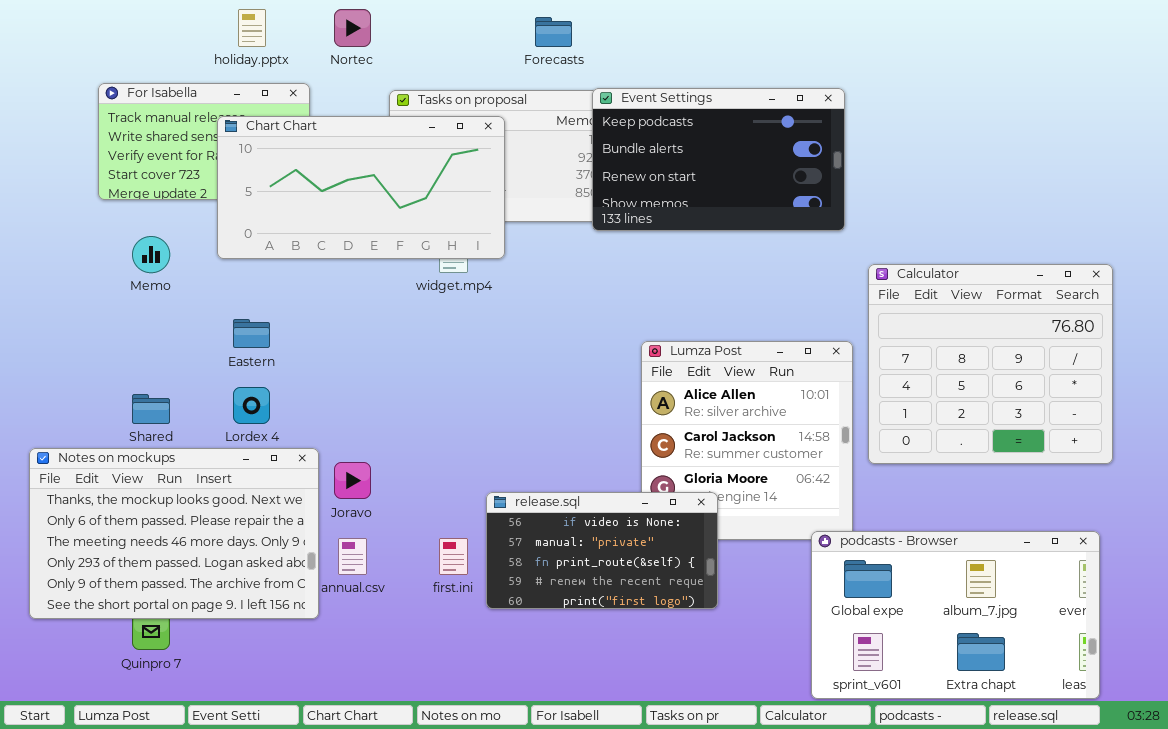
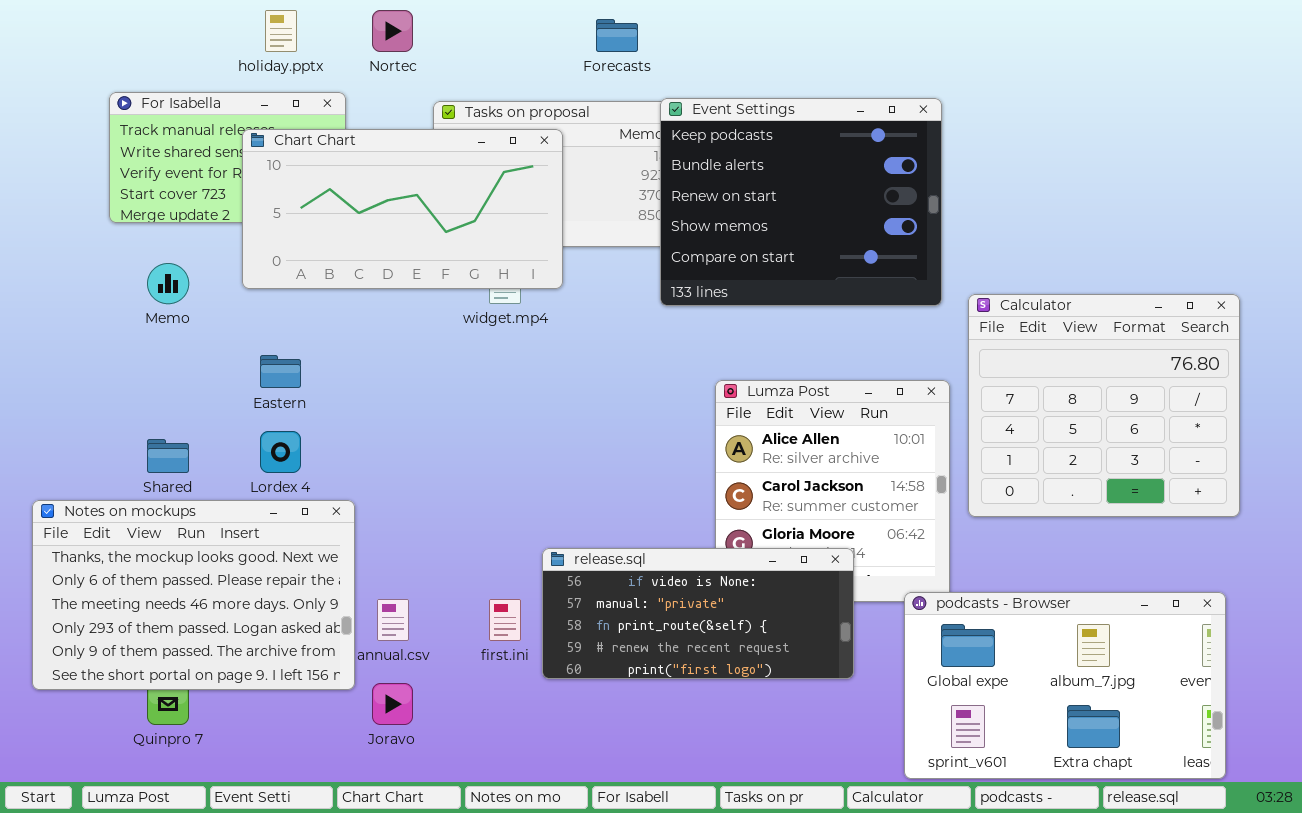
Event Settings: [592,88,845,231] -> [660,98,942,306], resized
Joravo: [334,462,371,499] -> [372,683,413,725], moved
release.sql: [486,492,718,609] -> [542,548,854,679], resized

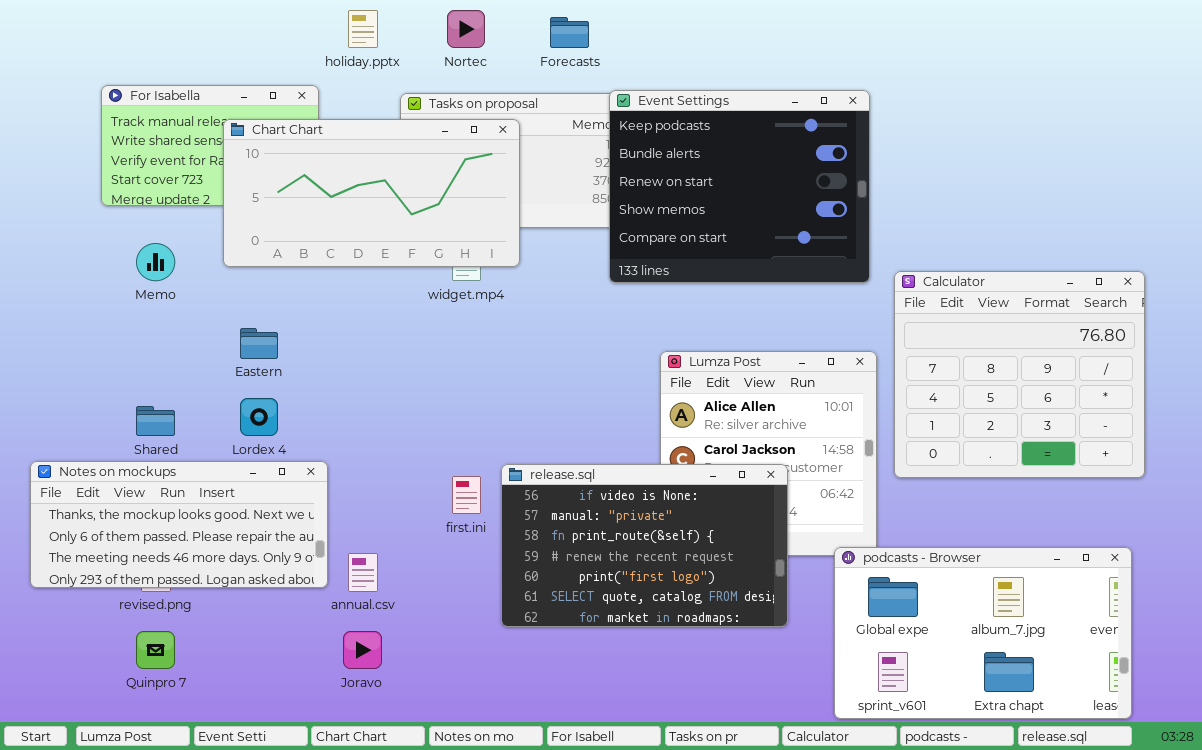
holiday.pptx: [265,10,297,52] -> [348,10,378,48], moved
Nortec: [372,10,413,52] -> [447,10,485,48], moved
Notes on mockups: [32,500,355,690] -> [30,461,328,588], resized
release.sql: [542,548,854,679] -> [501,464,788,627], resized
first.ini: [489,599,521,641] -> [452,476,481,514], moved

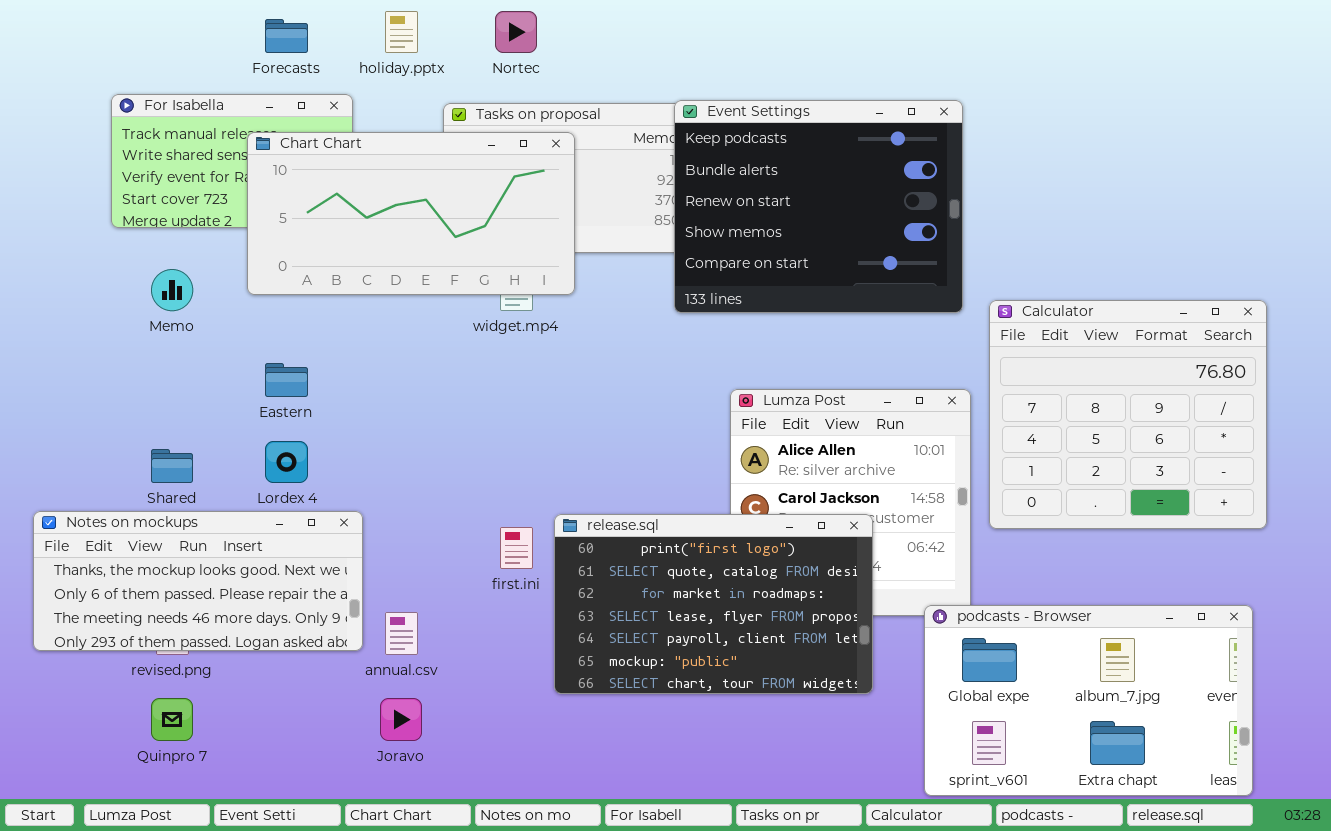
Forecasts: [550,17,589,48] -> [265,19,308,53], moved
release.sql: [501,464,788,627] -> [554,514,873,694], scrolled down 4 rows

